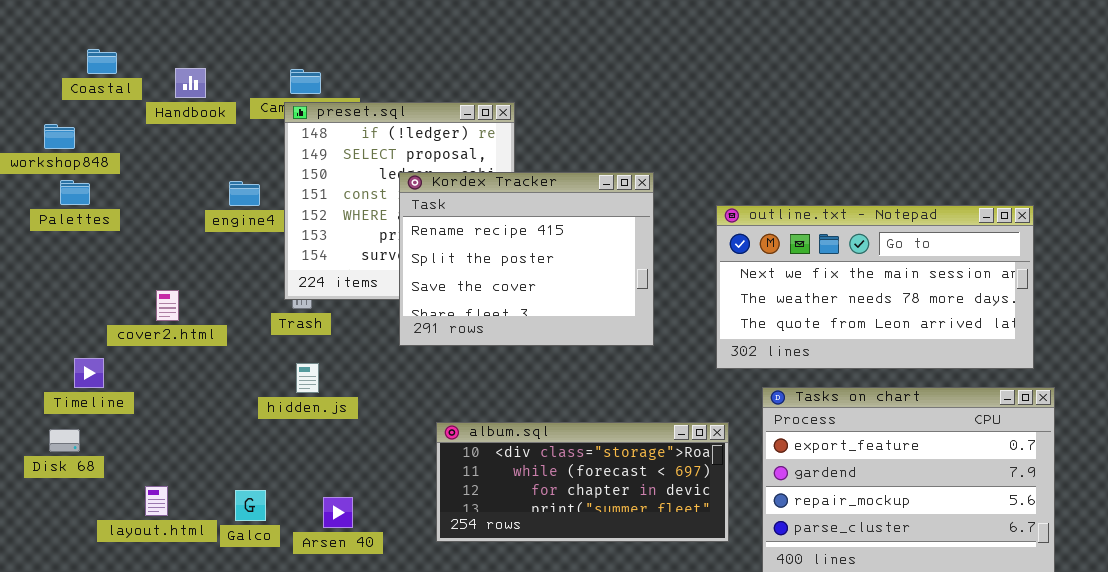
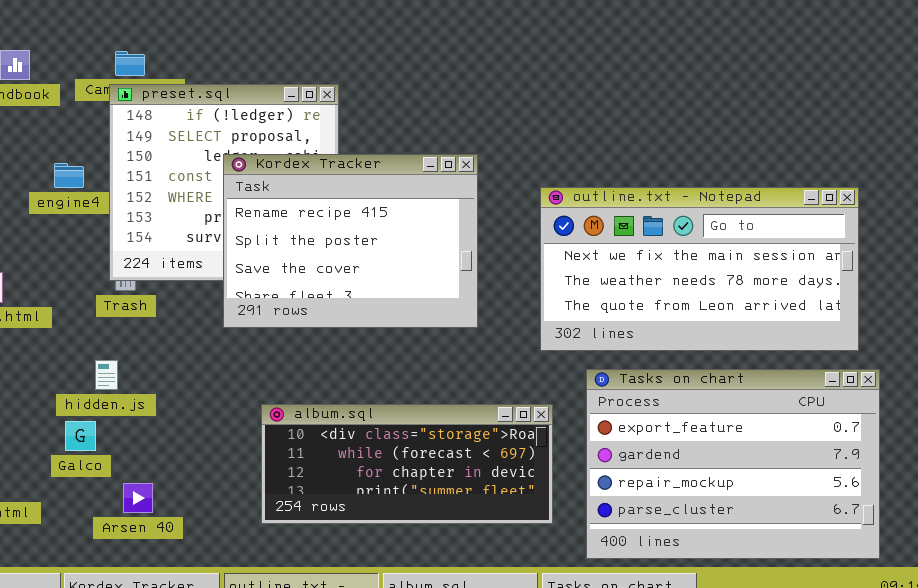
hidden.js: [296,363,319,393] -> [95,360,118,390], moved
Galco: [235,490,266,521] -> [65,421,96,451], moved
Arsen 40: [323,497,353,528] -> [123,483,153,513], moved

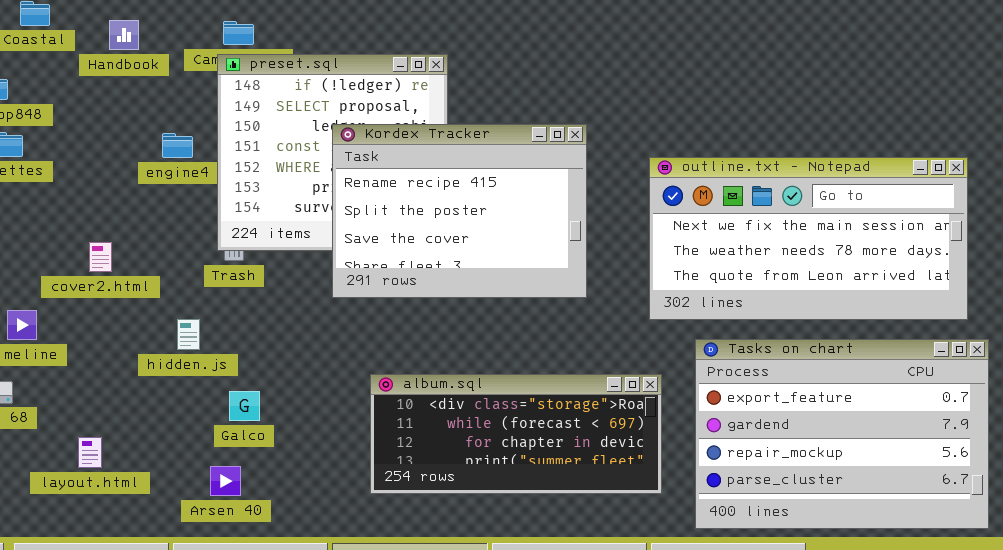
hidden.js: [95,360,118,390] -> [177,319,200,350], moved
Galco: [65,421,96,451] -> [229,391,260,421], moved
Arsen 40: [123,483,153,513] -> [210,466,241,496], moved

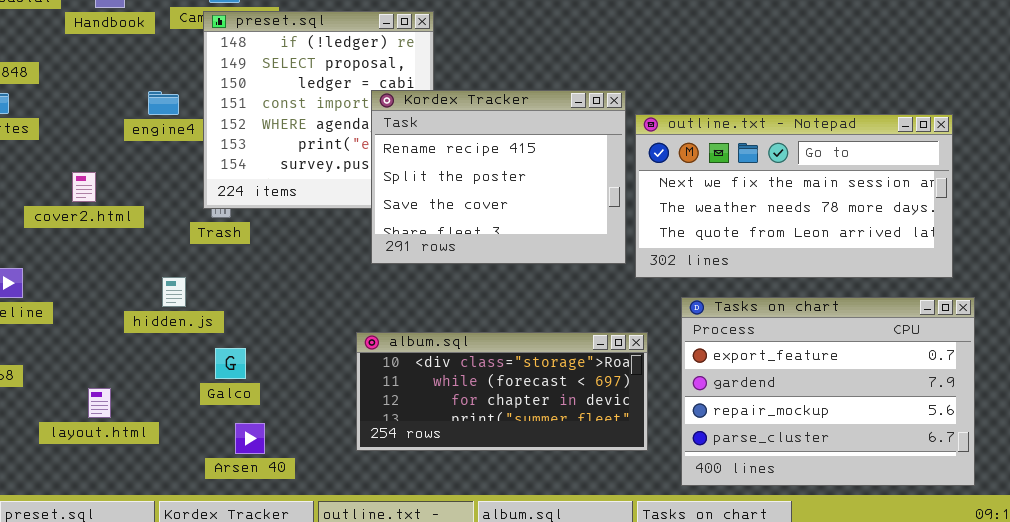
Kordex Tracker: [332,124,587,298] -> [371,90,626,264], moved
cover2.html: [89,242,112,272] -> [72,172,96,202], moved
layout.html: [78,437,102,468] -> [88,388,111,418], moved
Arsen 40: [210,466,241,496] -> [235,423,265,454], moved

